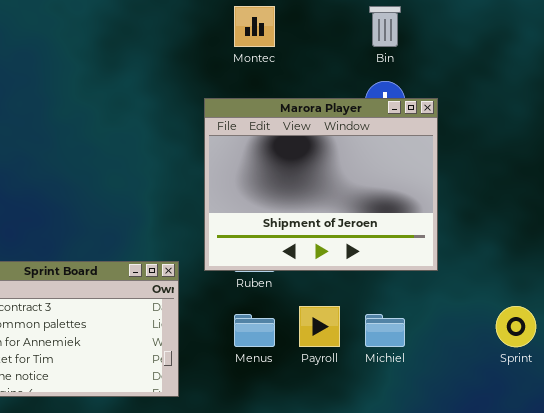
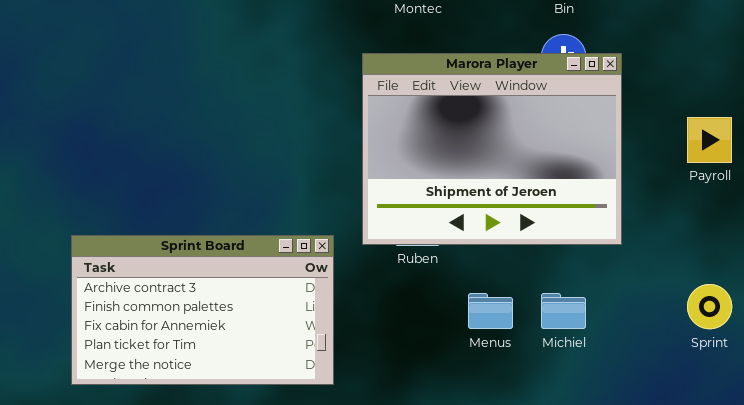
Payroll: [299,306,340,347] -> [687,117,732,163], moved
Menus: [234,314,275,347] -> [468,293,513,329], moved

